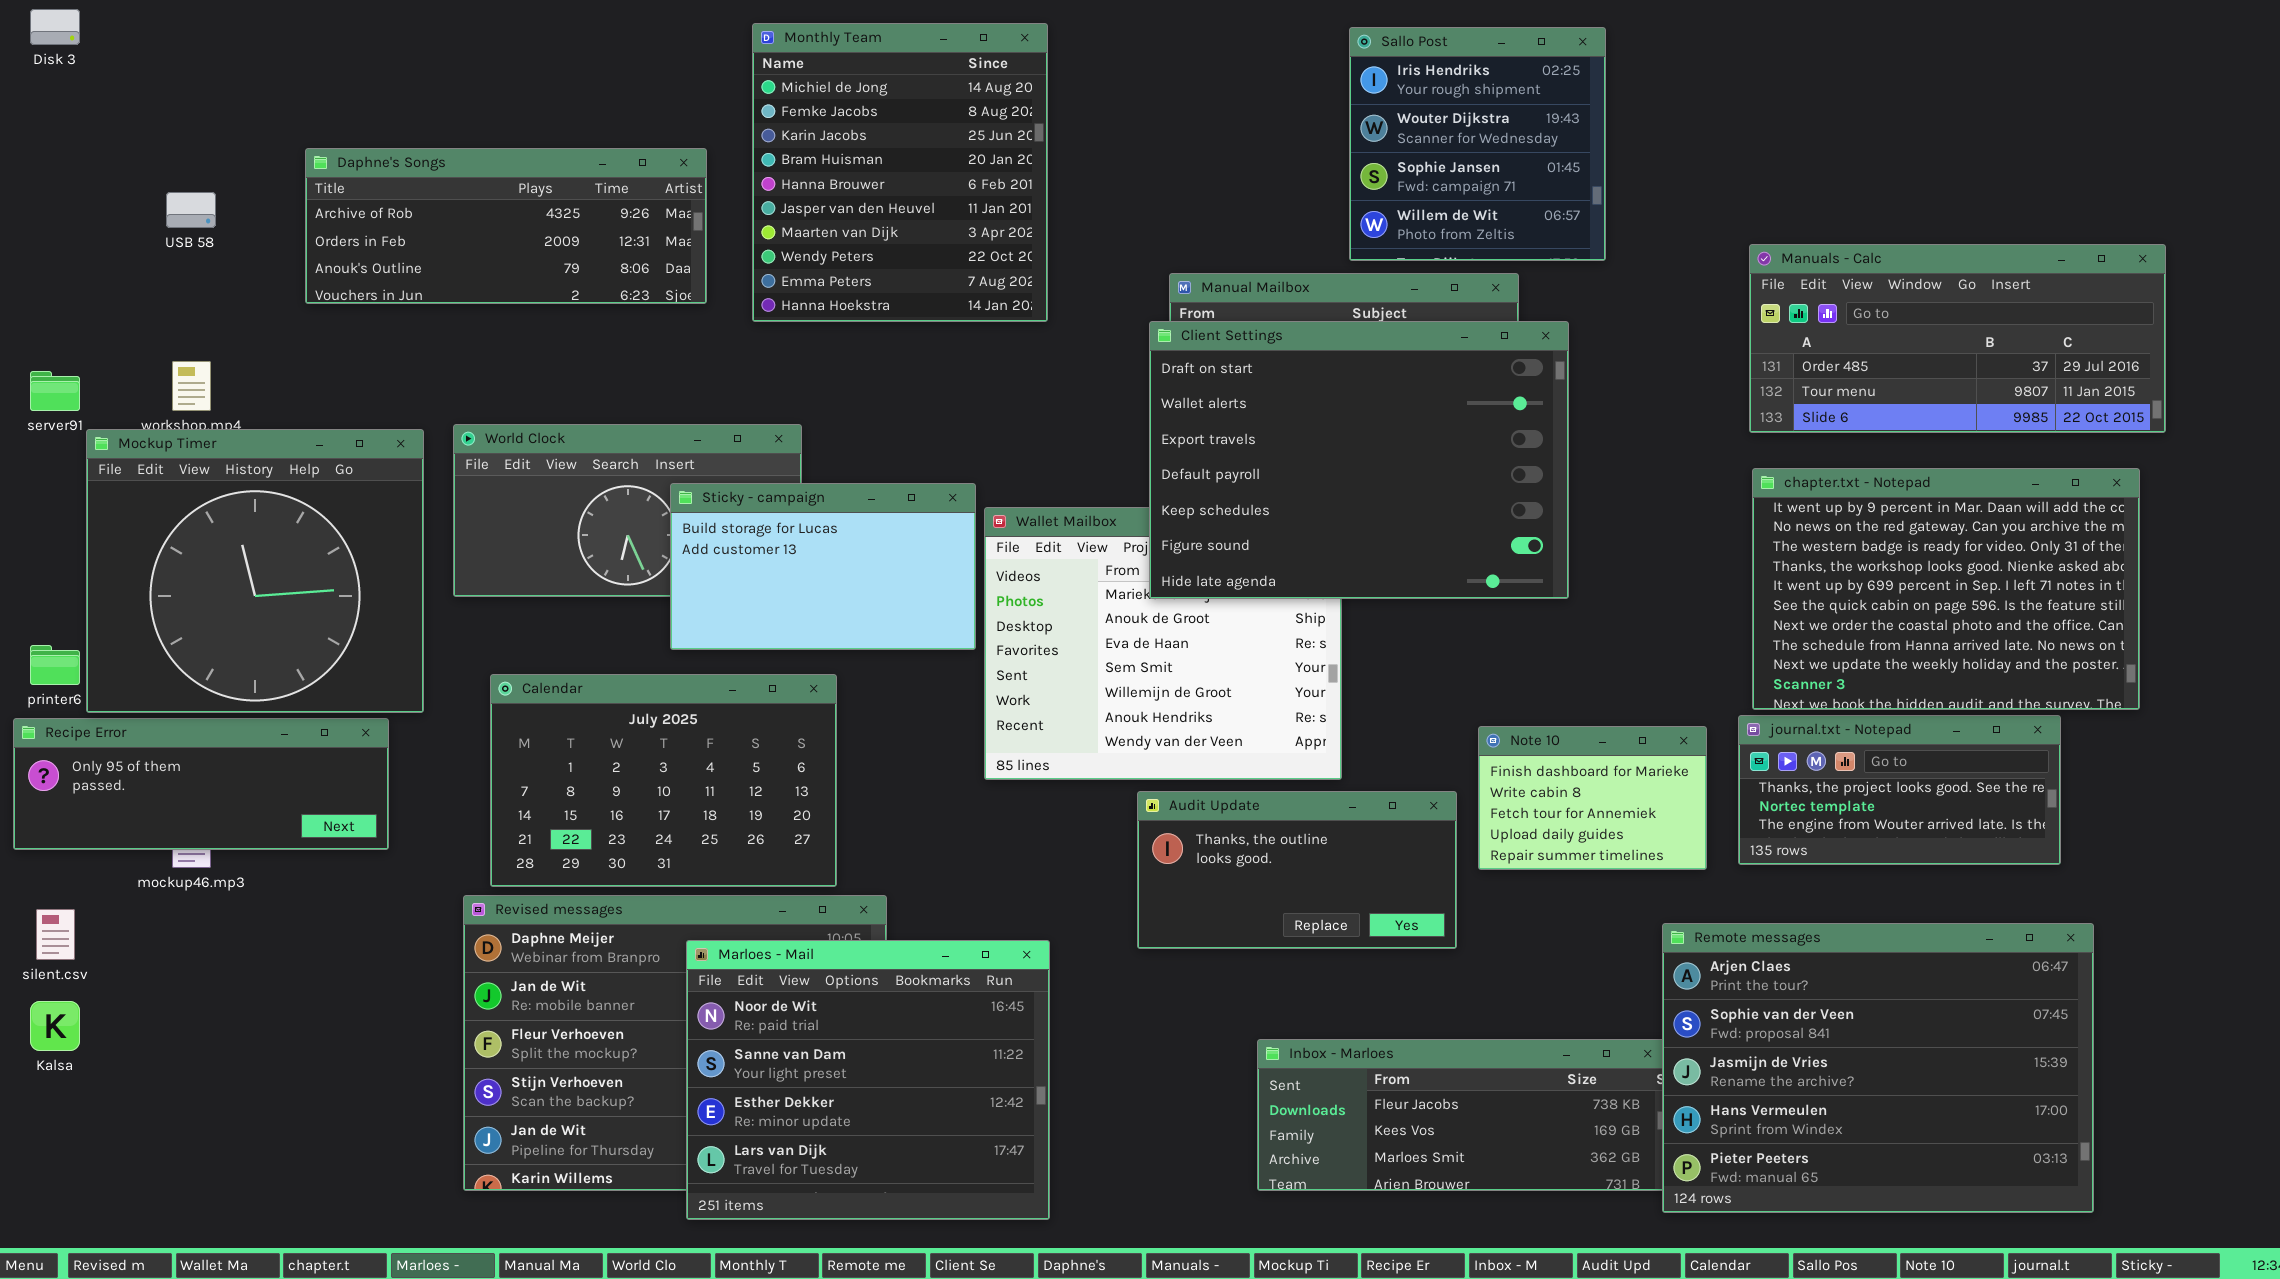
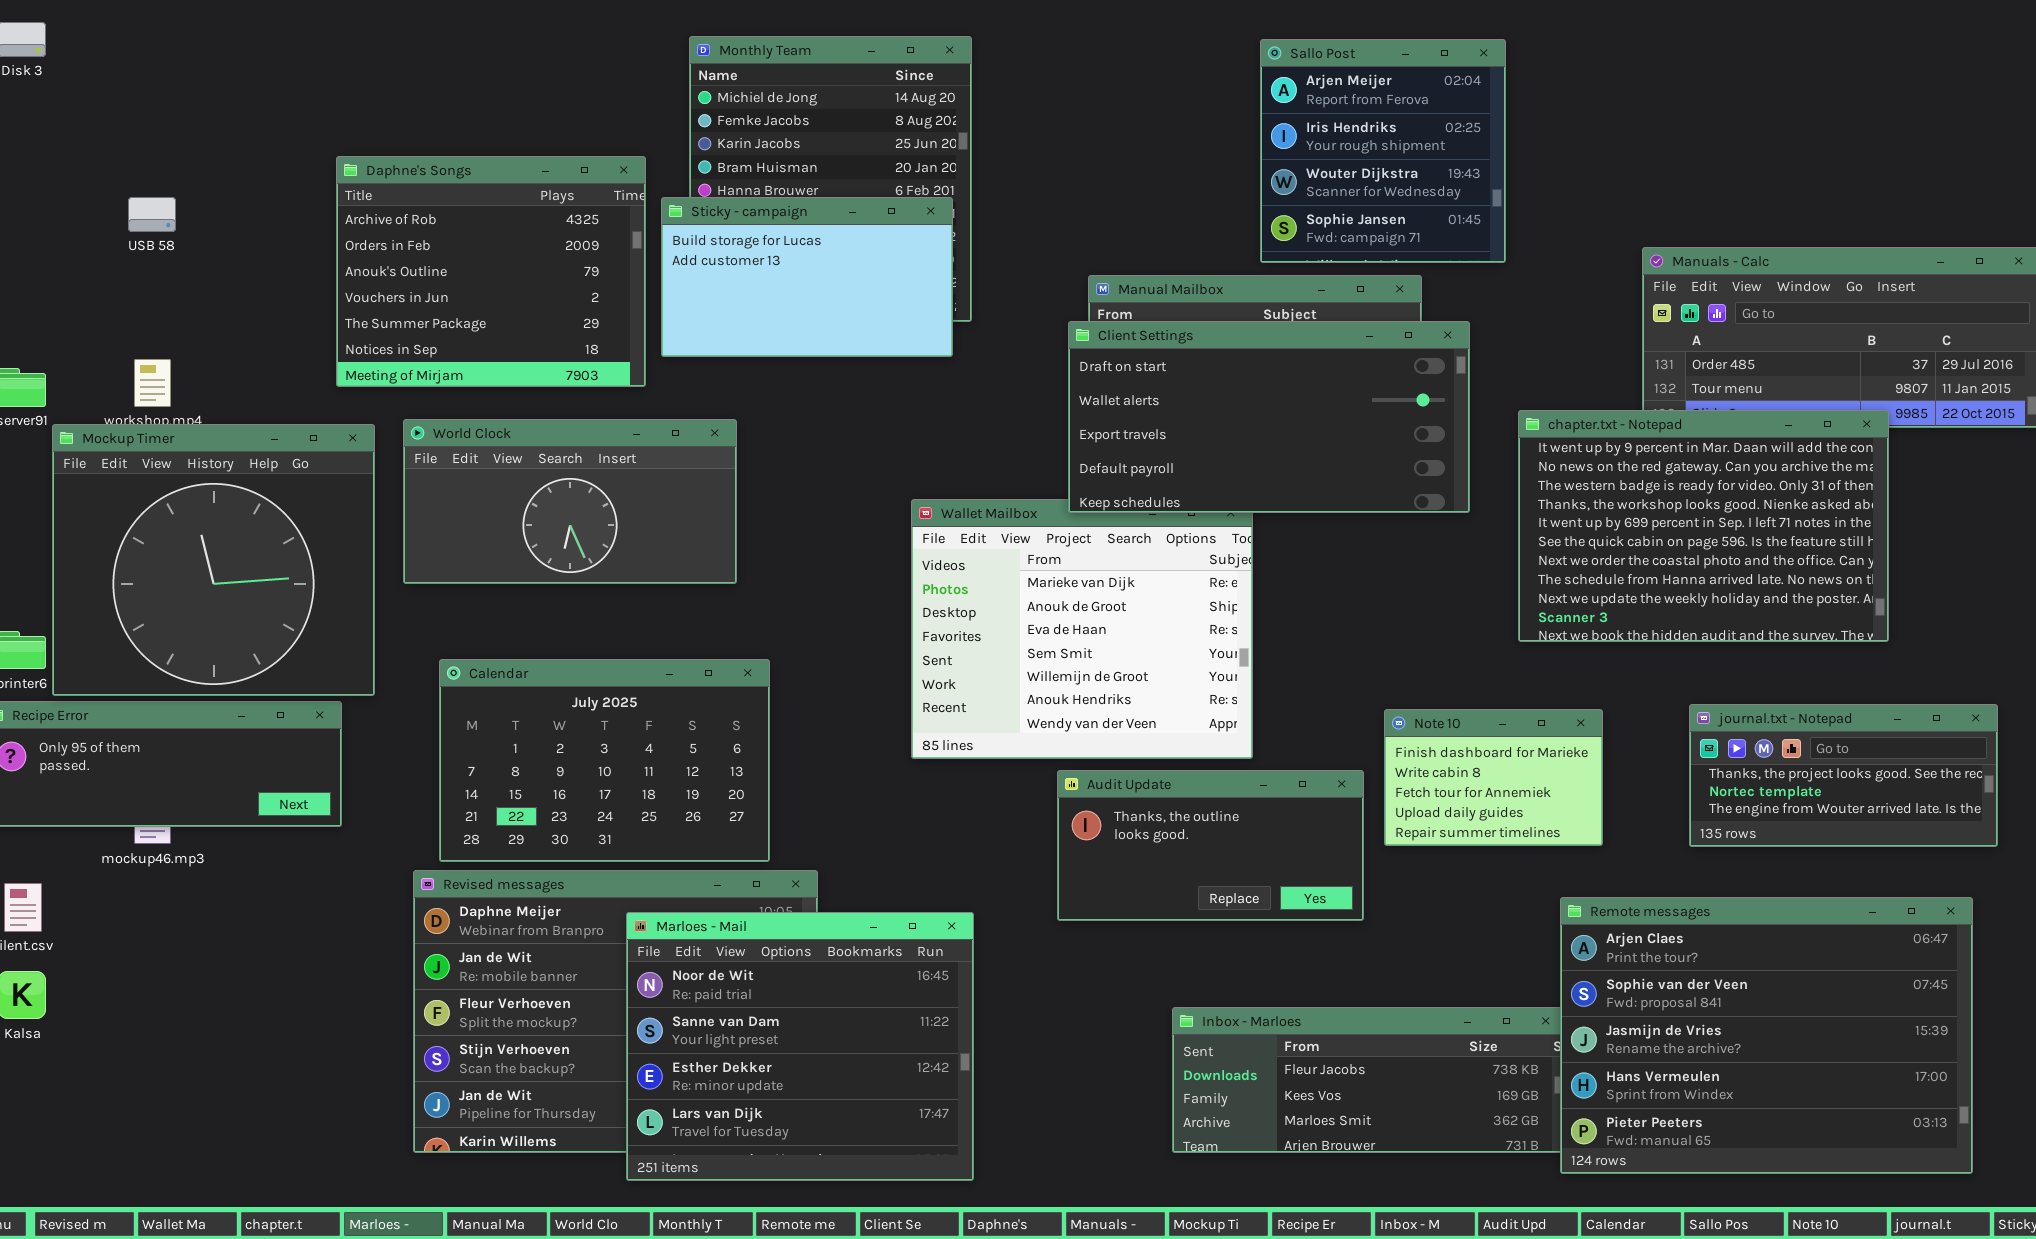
Sallo Post: [1349,27,1606,261] -> [1260,39,1506,263], scrolled up 1 row
Daphne's Songs: [305,148,707,304] -> [336,156,646,387], resized
Client Settings: [1149,321,1569,599] -> [1068,321,1470,513], resized
chapter.txt - Notepad: [1752,468,2140,710] -> [1518,410,1889,642], moved
Sticky - campaign: [670,483,976,650] -> [661,197,953,357], moved
journal.txt - Notepad: [1738,715,2061,865] -> [1689,704,1998,847], moved

